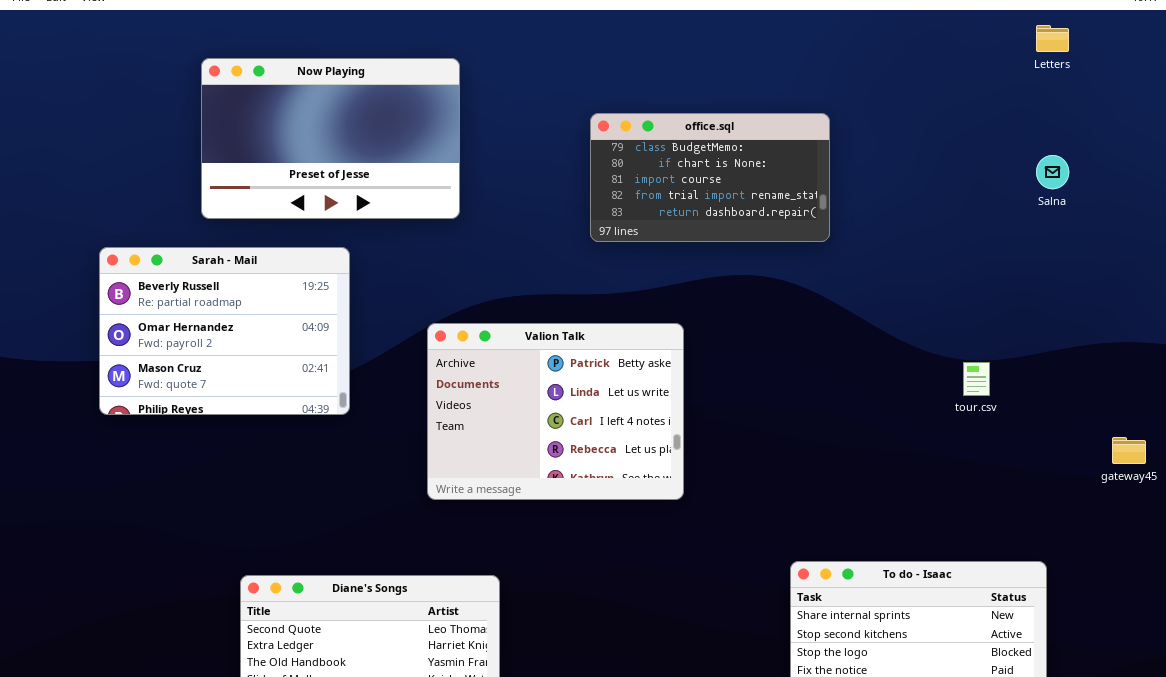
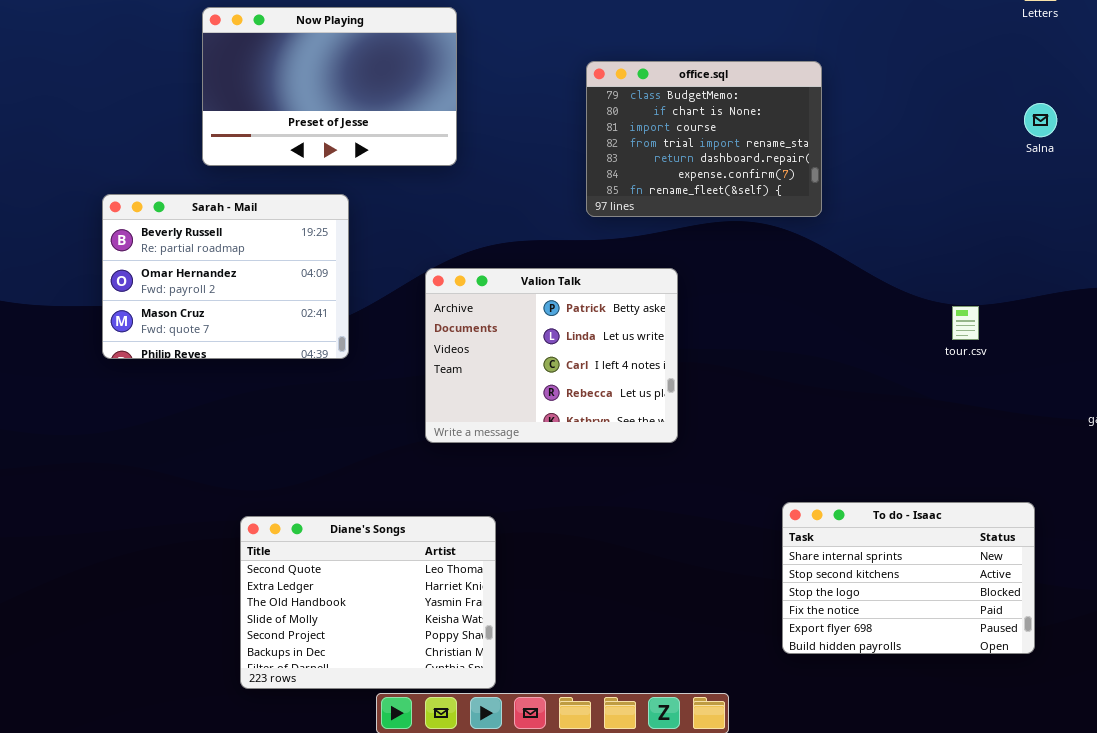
office.sql: [590,113,830,242] -> [586,61,822,217], resized

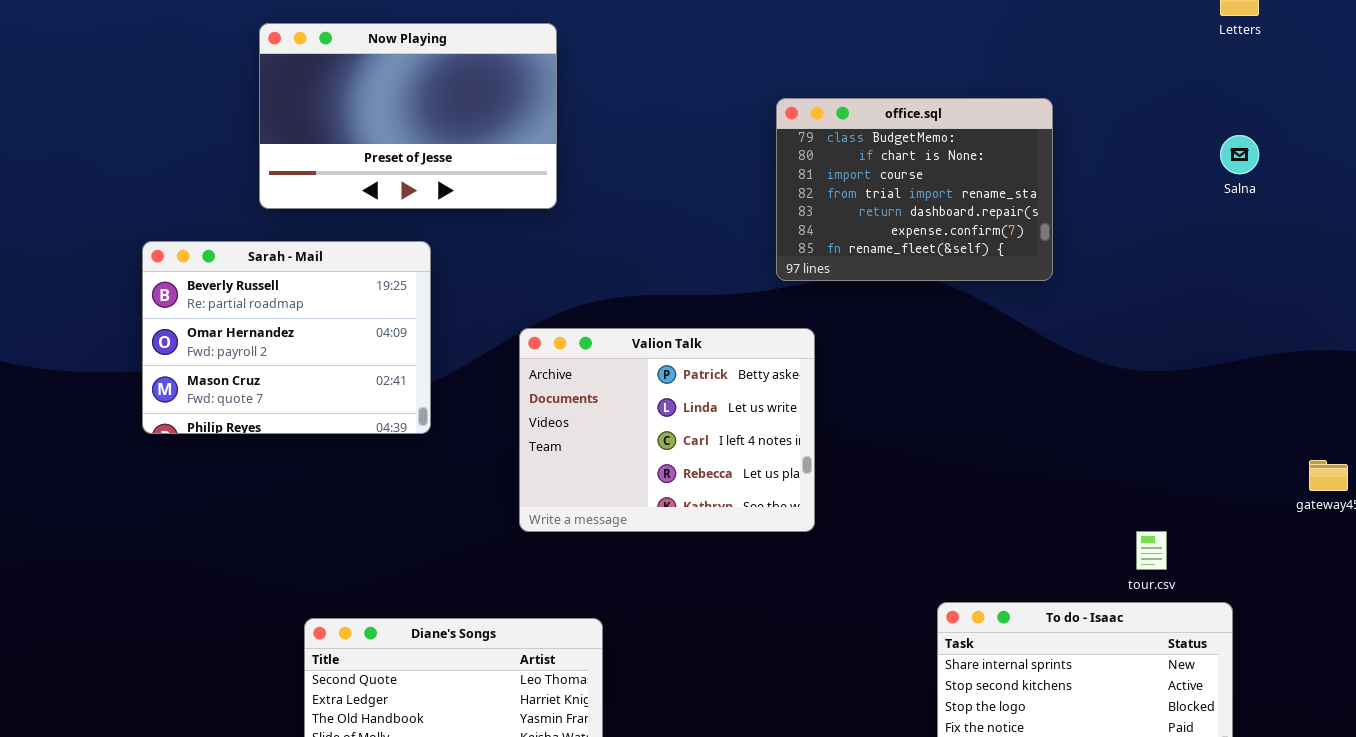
office.sql: [586,61,822,217] -> [776,98,1053,281], moved
tour.csv: [952,306,979,340] -> [1136,531,1167,570], moved

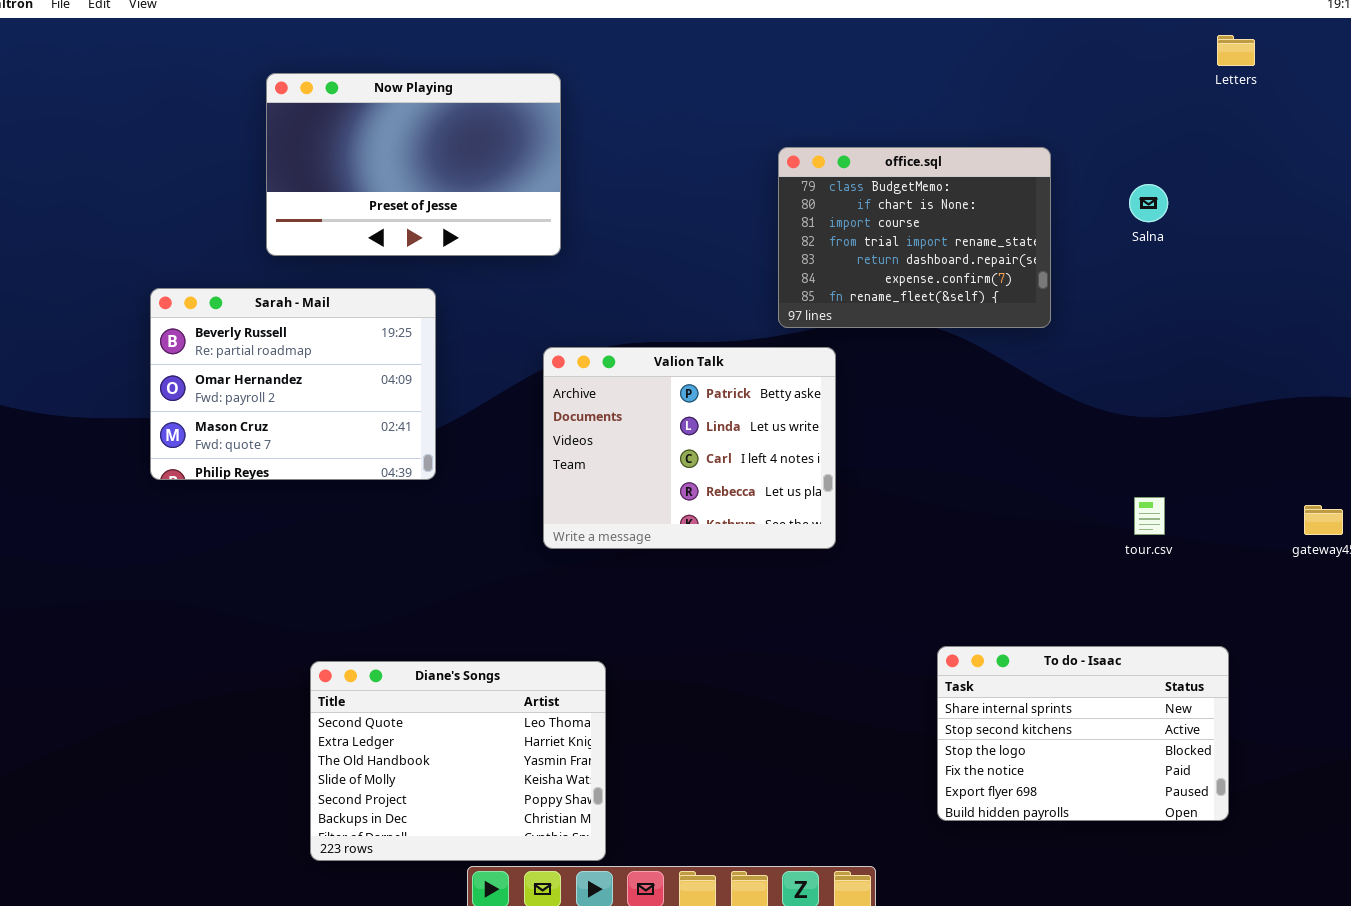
Salna: [1220,135,1259,174] -> [1129,184,1168,222], moved
Valion Talk: [519,328,815,532] -> [543,347,836,549], moved
tour.csv: [1136,531,1167,570] -> [1134,497,1165,535], moved

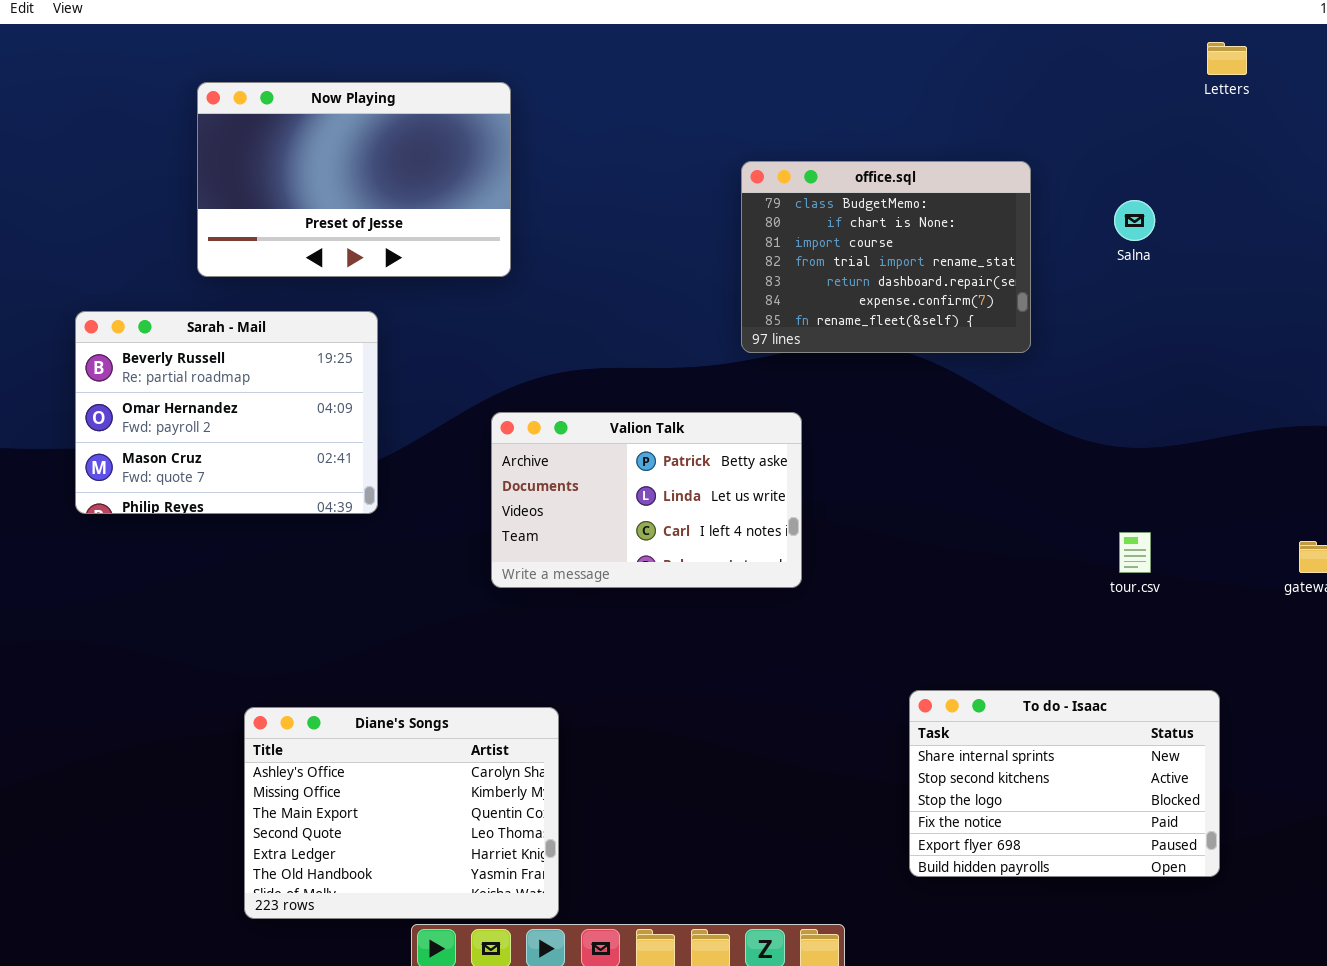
Valion Talk: [543,347,836,549] -> [491,412,802,588], resized
Diane's Songs: [310,661,606,861] -> [244,707,559,919], scrolled up 3 rows

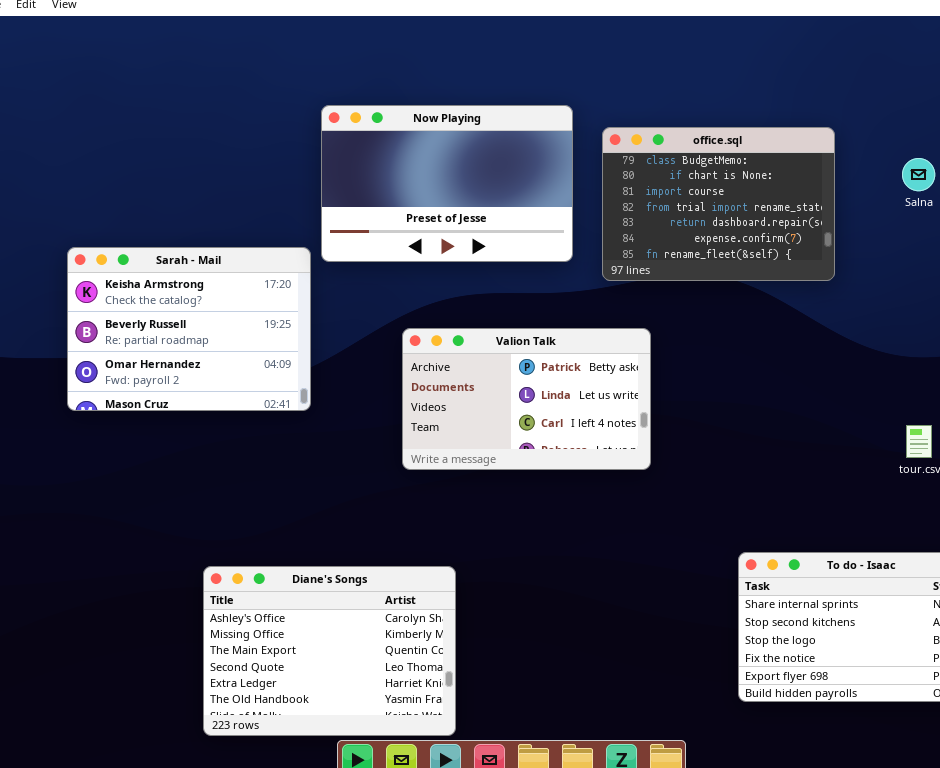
Now Playing: [197,82,511,277] -> [321,105,573,262], moved
Sarah - Mail: [75,311,378,514] -> [67,247,311,411], scrolled up 1 row

